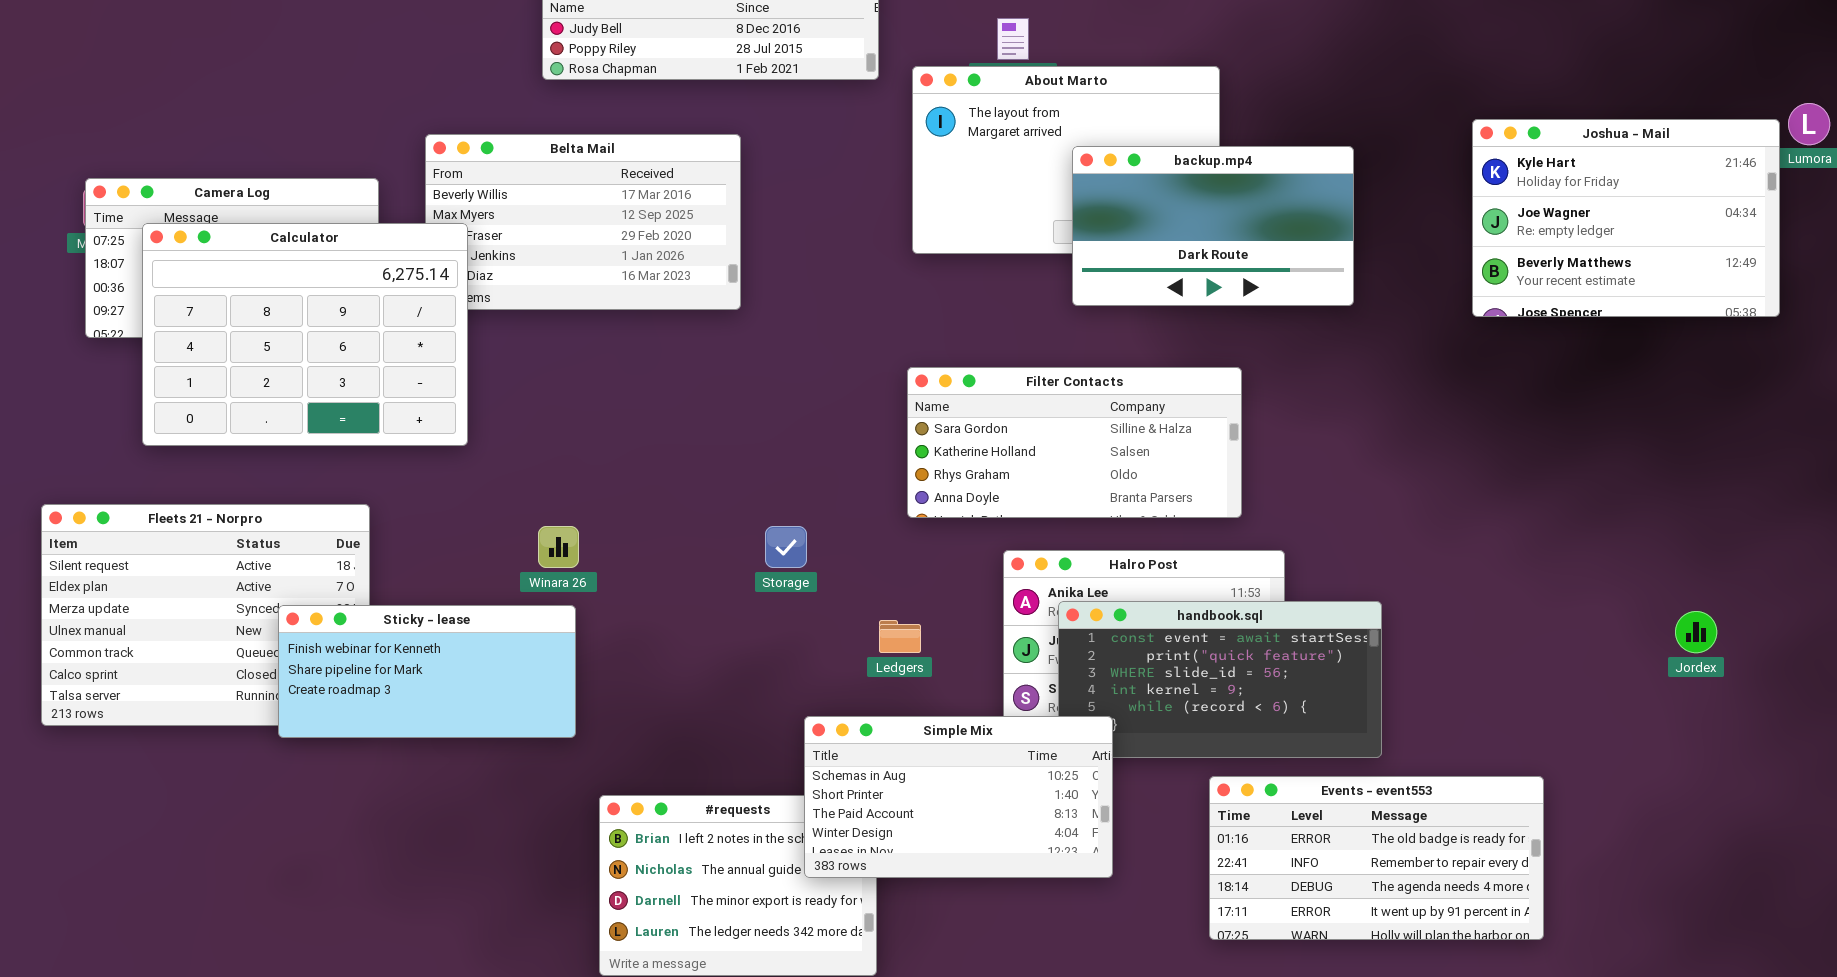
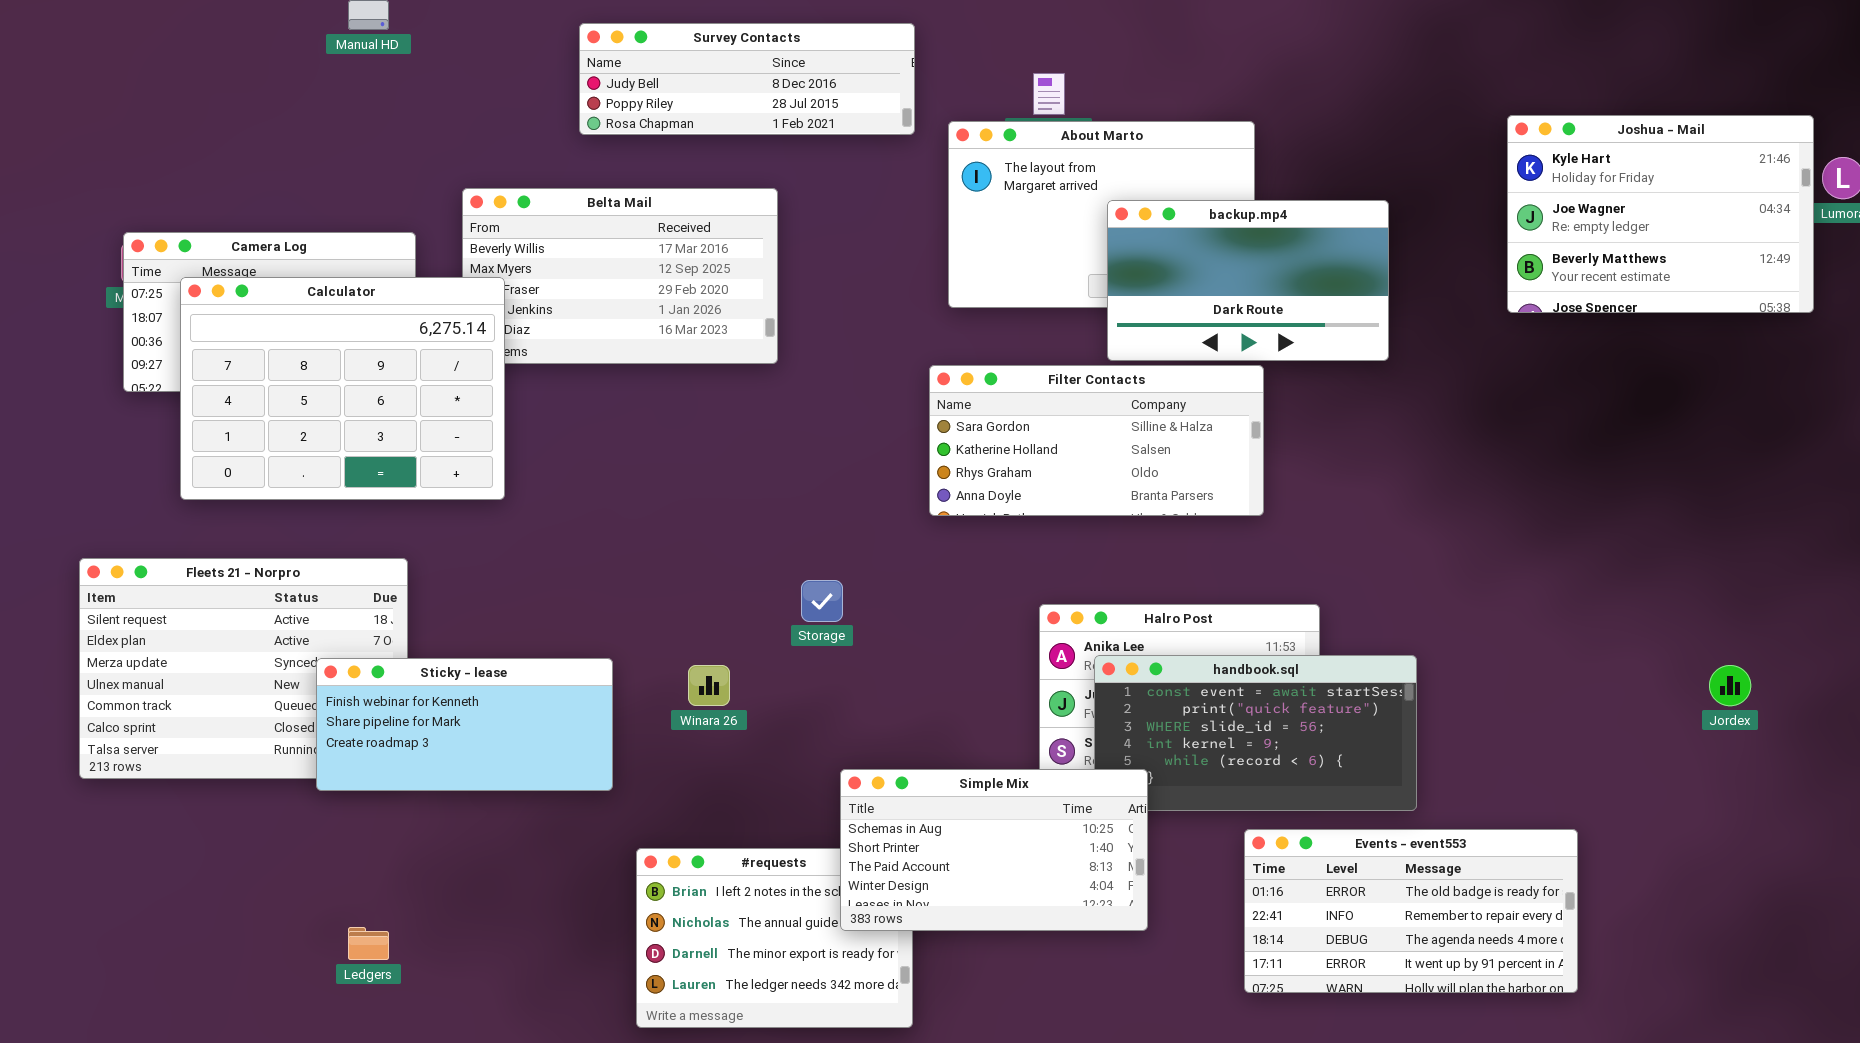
Joshua - Mail: [1472,119,1780,317] -> [1507,115,1814,313], moved
Filter Contacts: [907,367,1242,518] -> [929,365,1264,516], moved
Winara 26: [538,526,579,568] -> [688,665,730,706], moved
Ledgers: [879,620,921,653] -> [348,927,389,960], moved

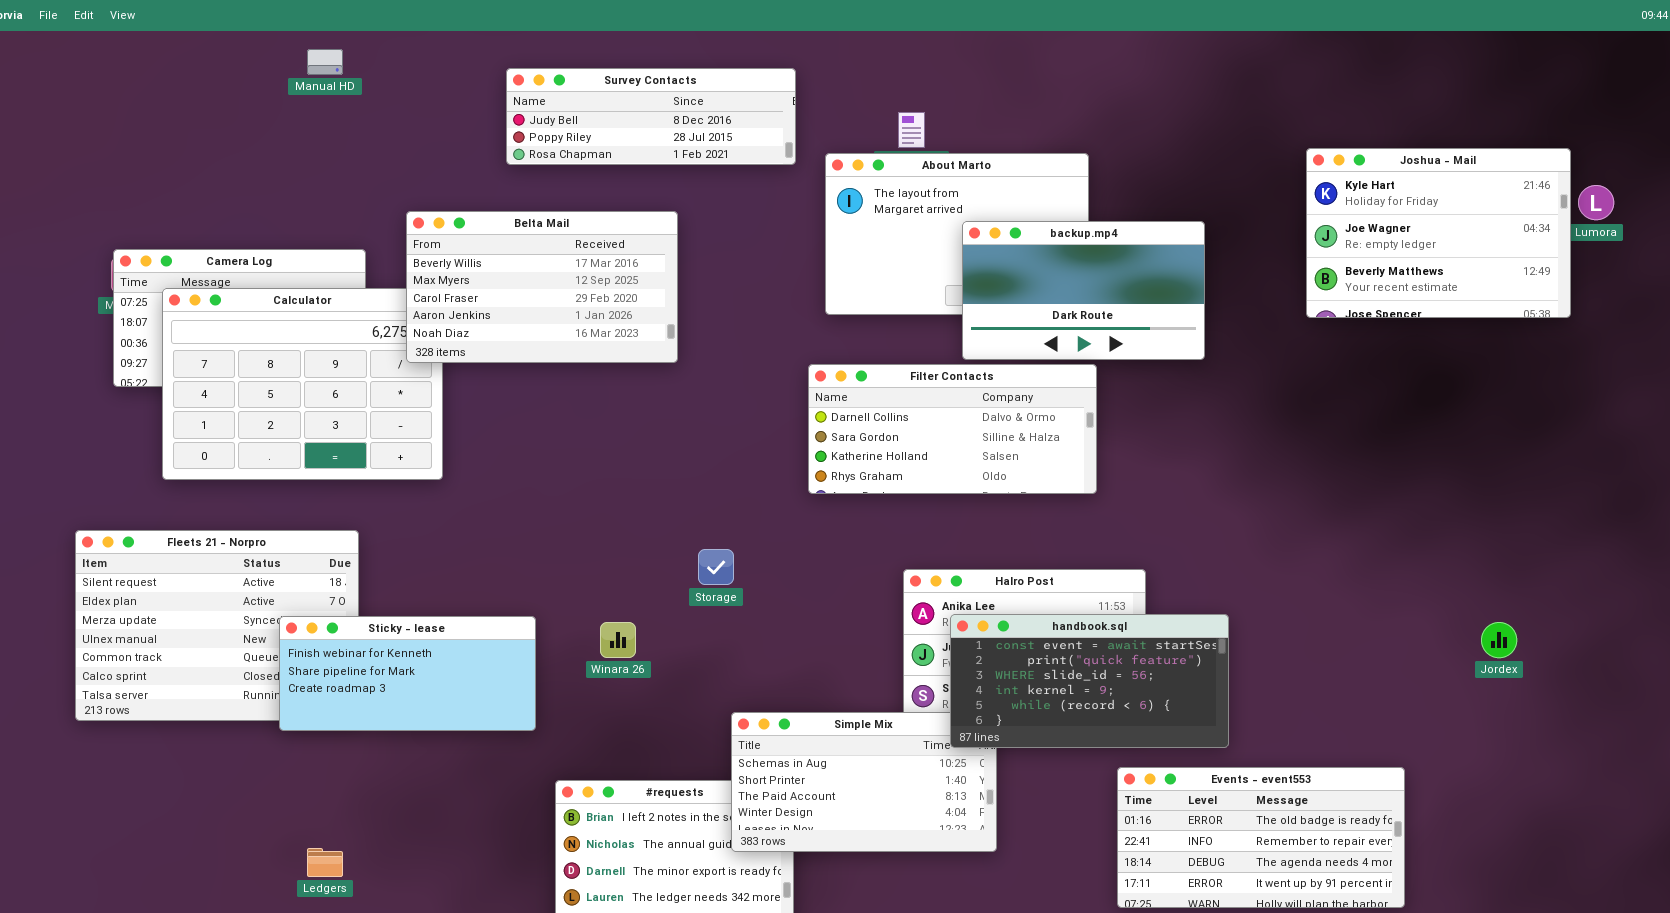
Belta Mail: [462,188,778,364] -> [406,211,678,363], raised
Filter Contacts: [929,365,1264,516] -> [808,364,1097,494], scrolled up 1 row
handbook.sql: [1094,655,1417,811] -> [950,614,1229,748], raised
Events - event553: [1244,829,1578,993] -> [1117,767,1405,908], moved

